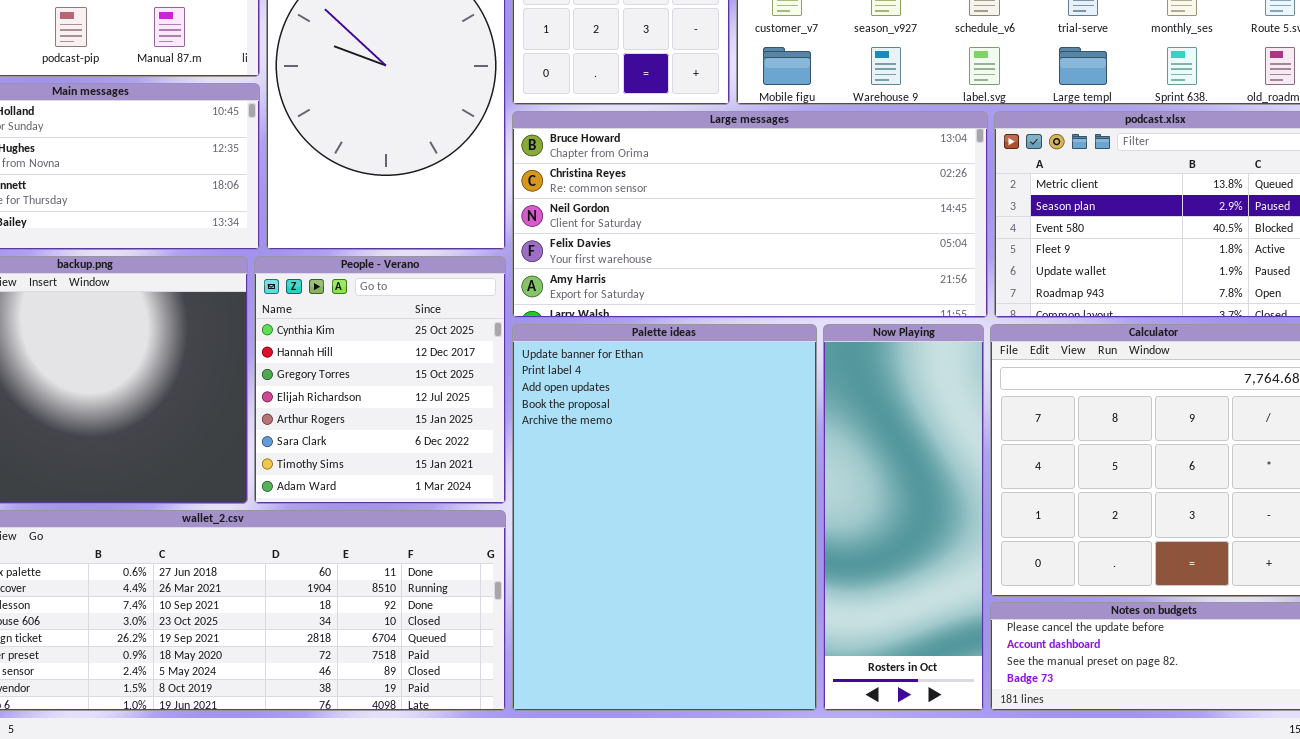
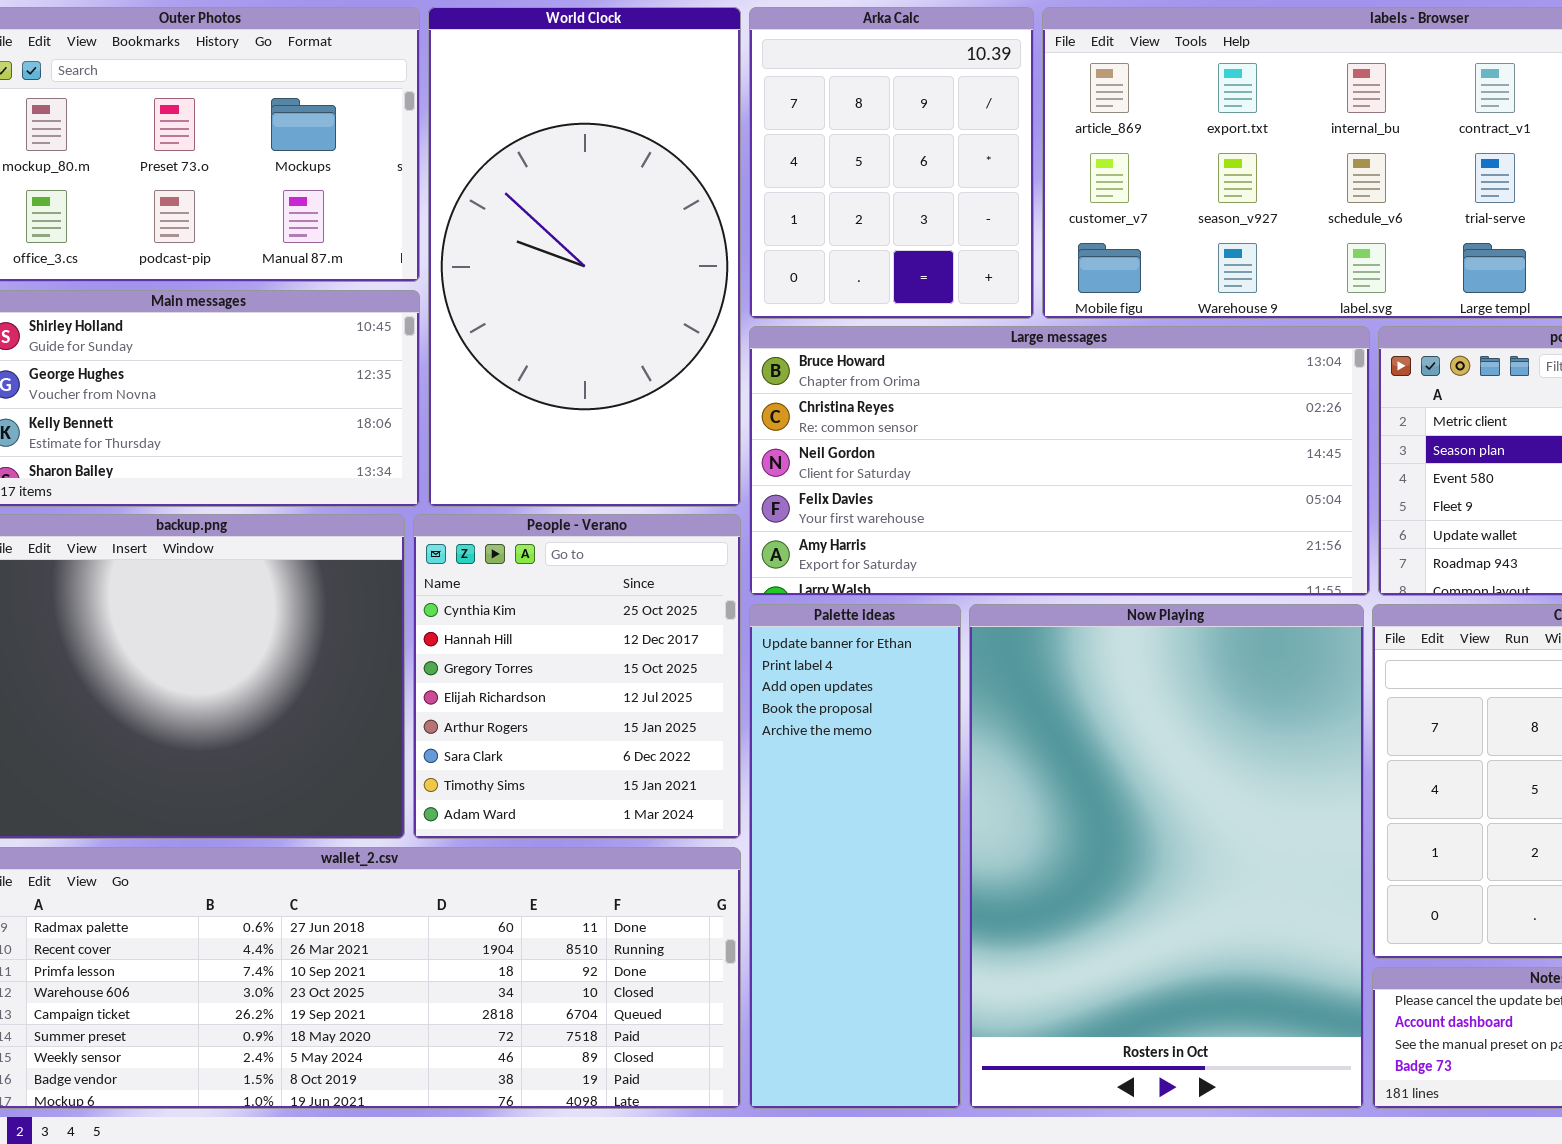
Palette ideas: [512,324,817,711] -> [749,604,961,1109], resized
Now Playing: [823,324,984,711] -> [969,604,1364,1109], resized

